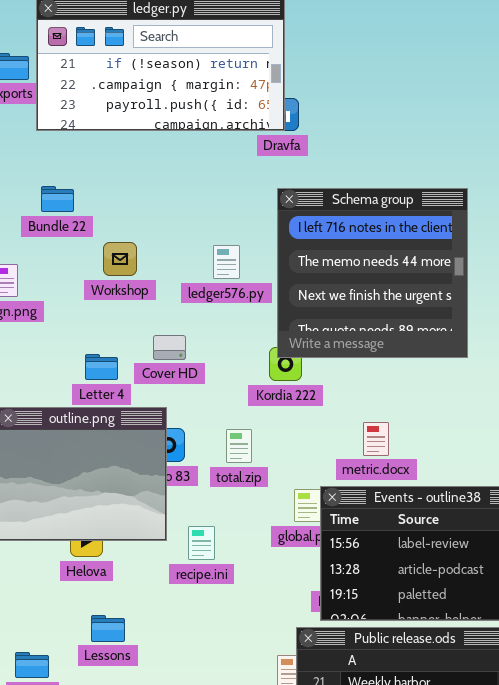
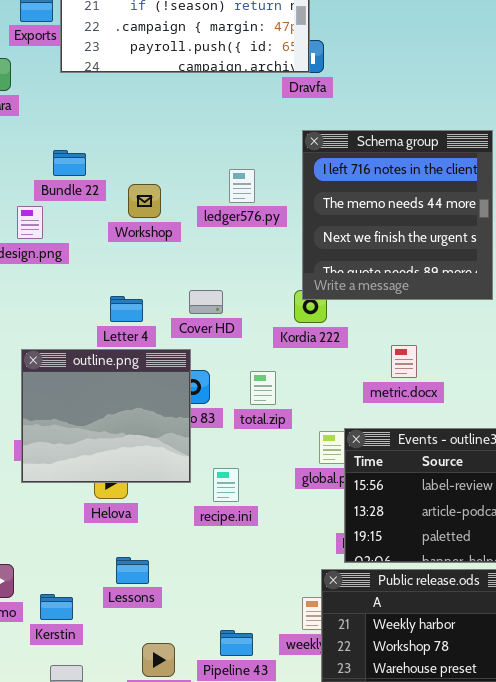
Bundle 22: [41,186,74,212] -> [53,150,86,176], moved
ledger576.py: [213,245,240,279] -> [229,169,255,203], moved
Cover HD: [153,335,186,360] -> [189,290,223,314], moved
metric.docx: [363,422,389,456] -> [391,345,417,378], moved

